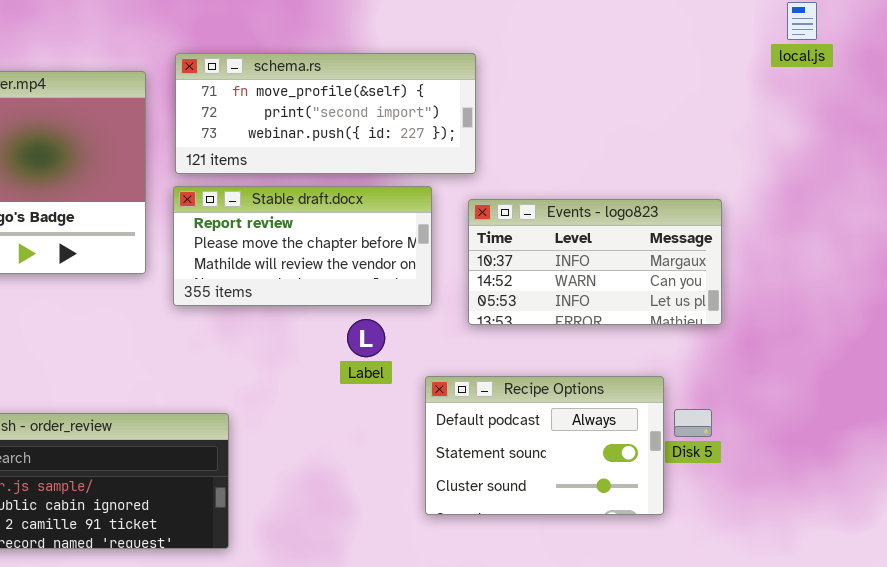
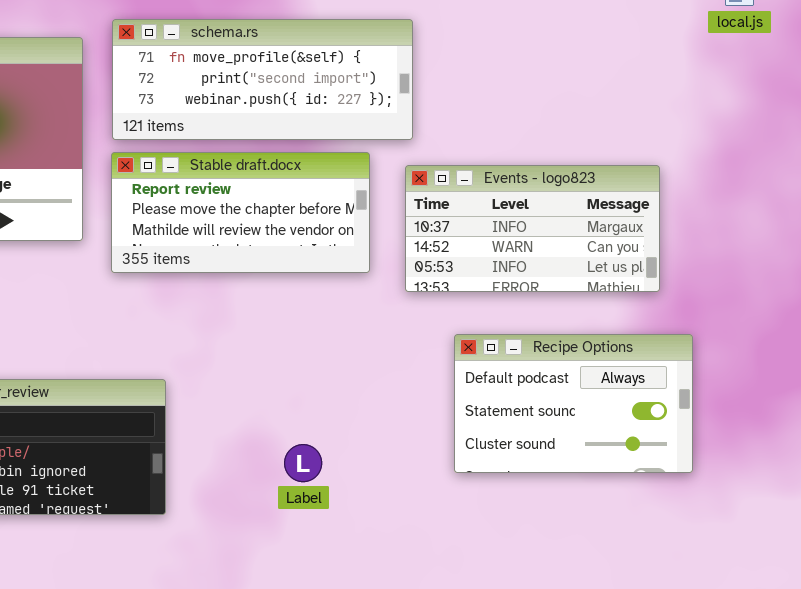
Label: [347,319,385,357] -> [284,444,322,482], moved
Recipe Options: [425,376,664,515] -> [454,334,693,473], moved

